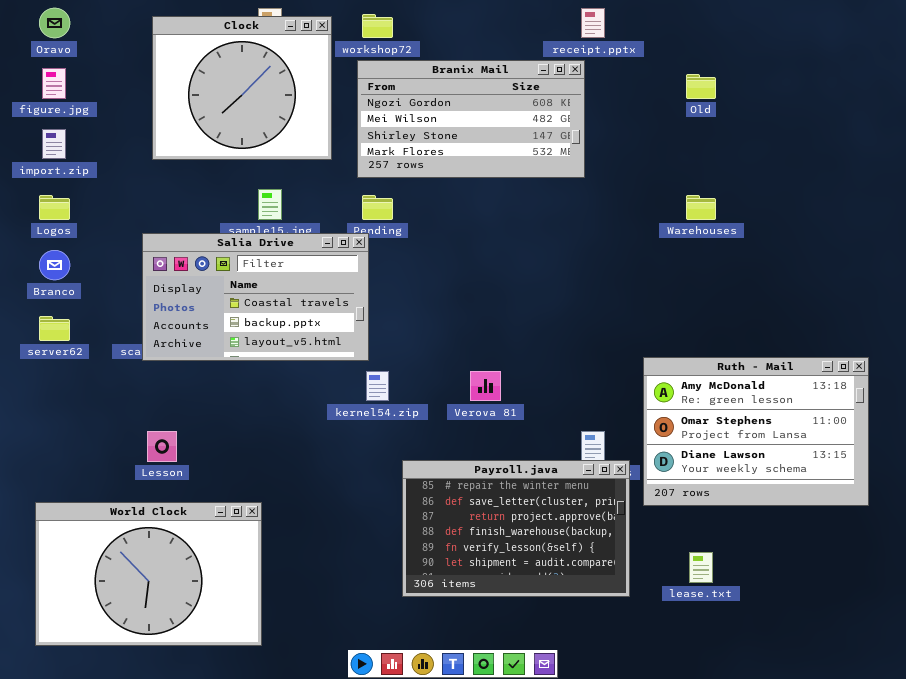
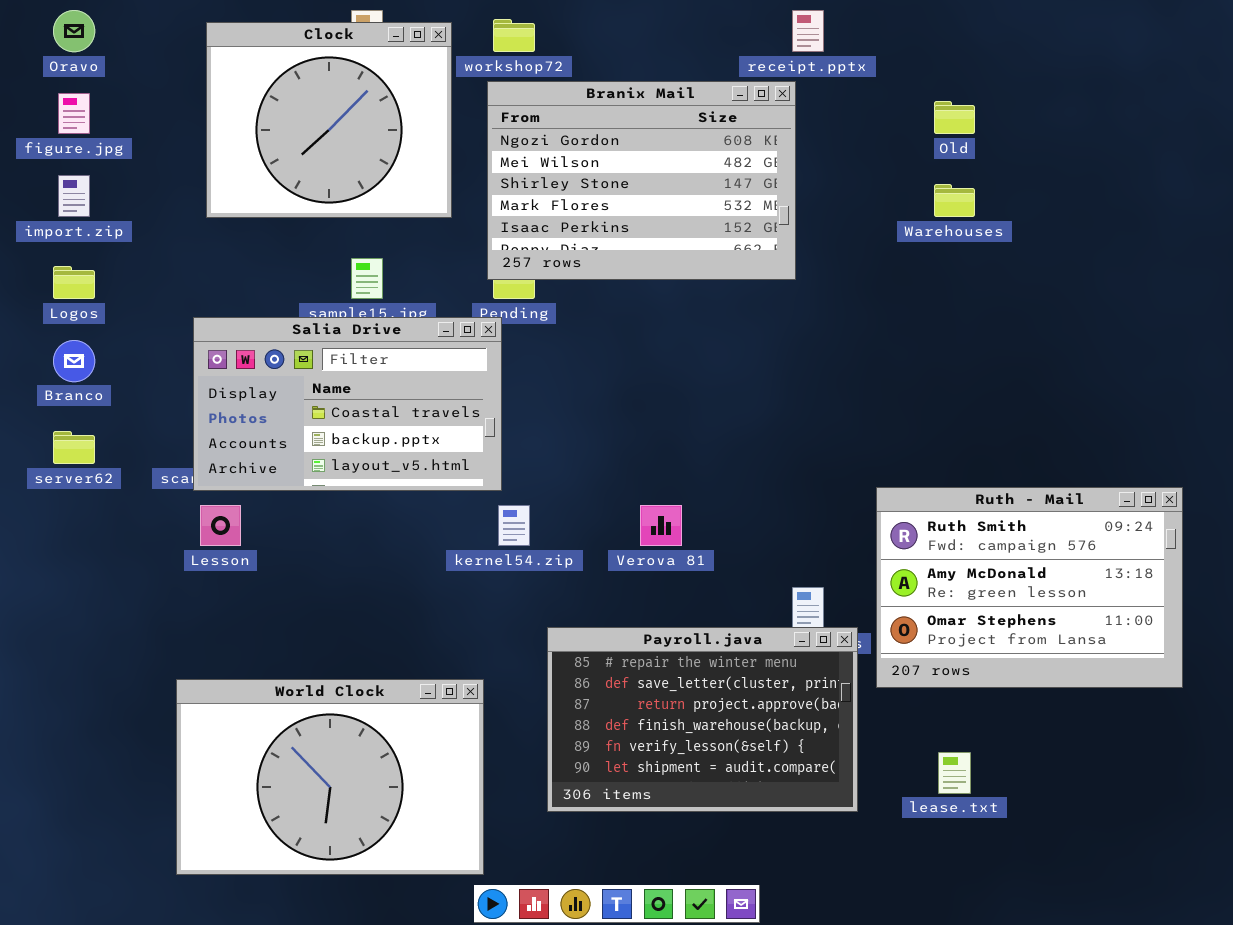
Branix Mail: [357,60,585,178] -> [487,81,796,280], resized
Warehouses: [686,195,716,220] -> [934,184,975,217], moved
Ruth - Mail: [643,357,869,506] -> [876,487,1183,688], scrolled up 1 row
Lesson: [147,431,177,462] -> [200,505,241,546], moved
World Clock: [35,502,262,646] -> [176,679,484,875], moved

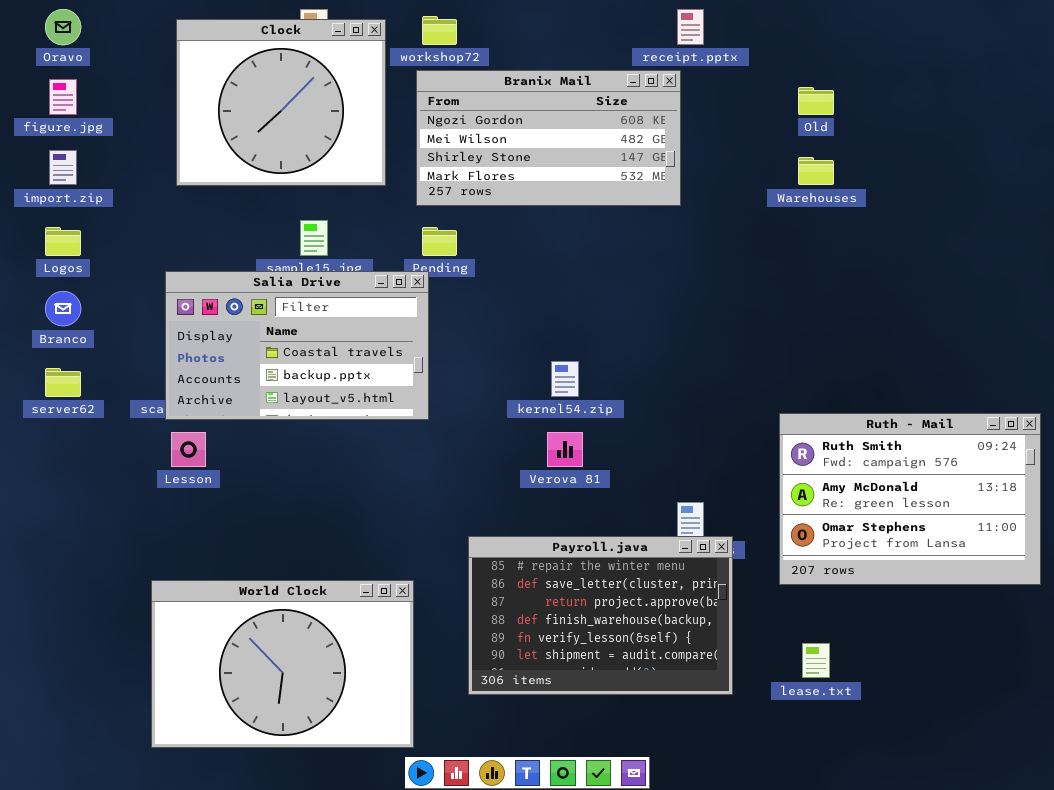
Branix Mail: [487,81,796,280] -> [416,70,681,206], resized
Ruth - Mail: [876,487,1183,688] -> [779,413,1041,585], moved
kernel54.zip: [498,505,530,546] -> [551,361,579,397], moved

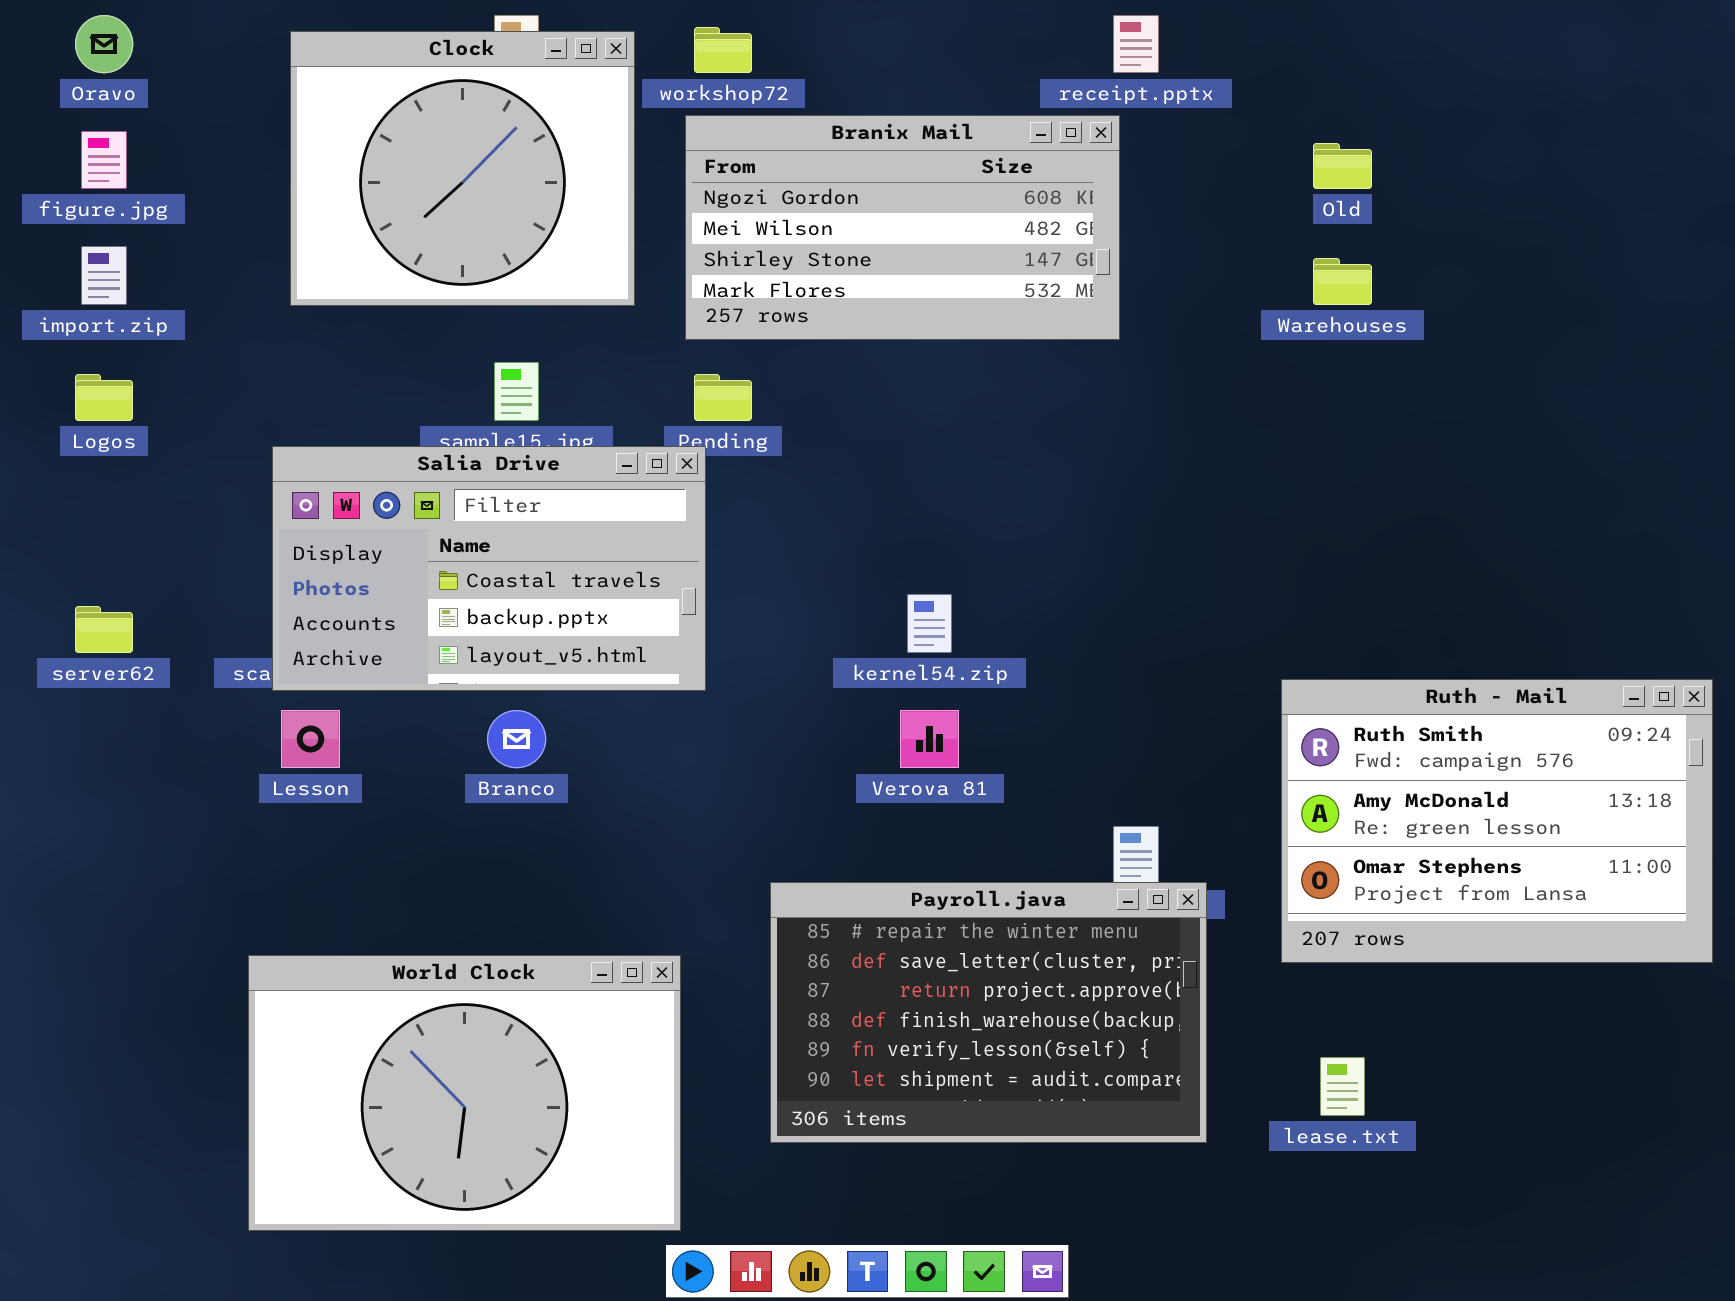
Branco: [45,291,81,326] -> [487,710,546,768], moved

